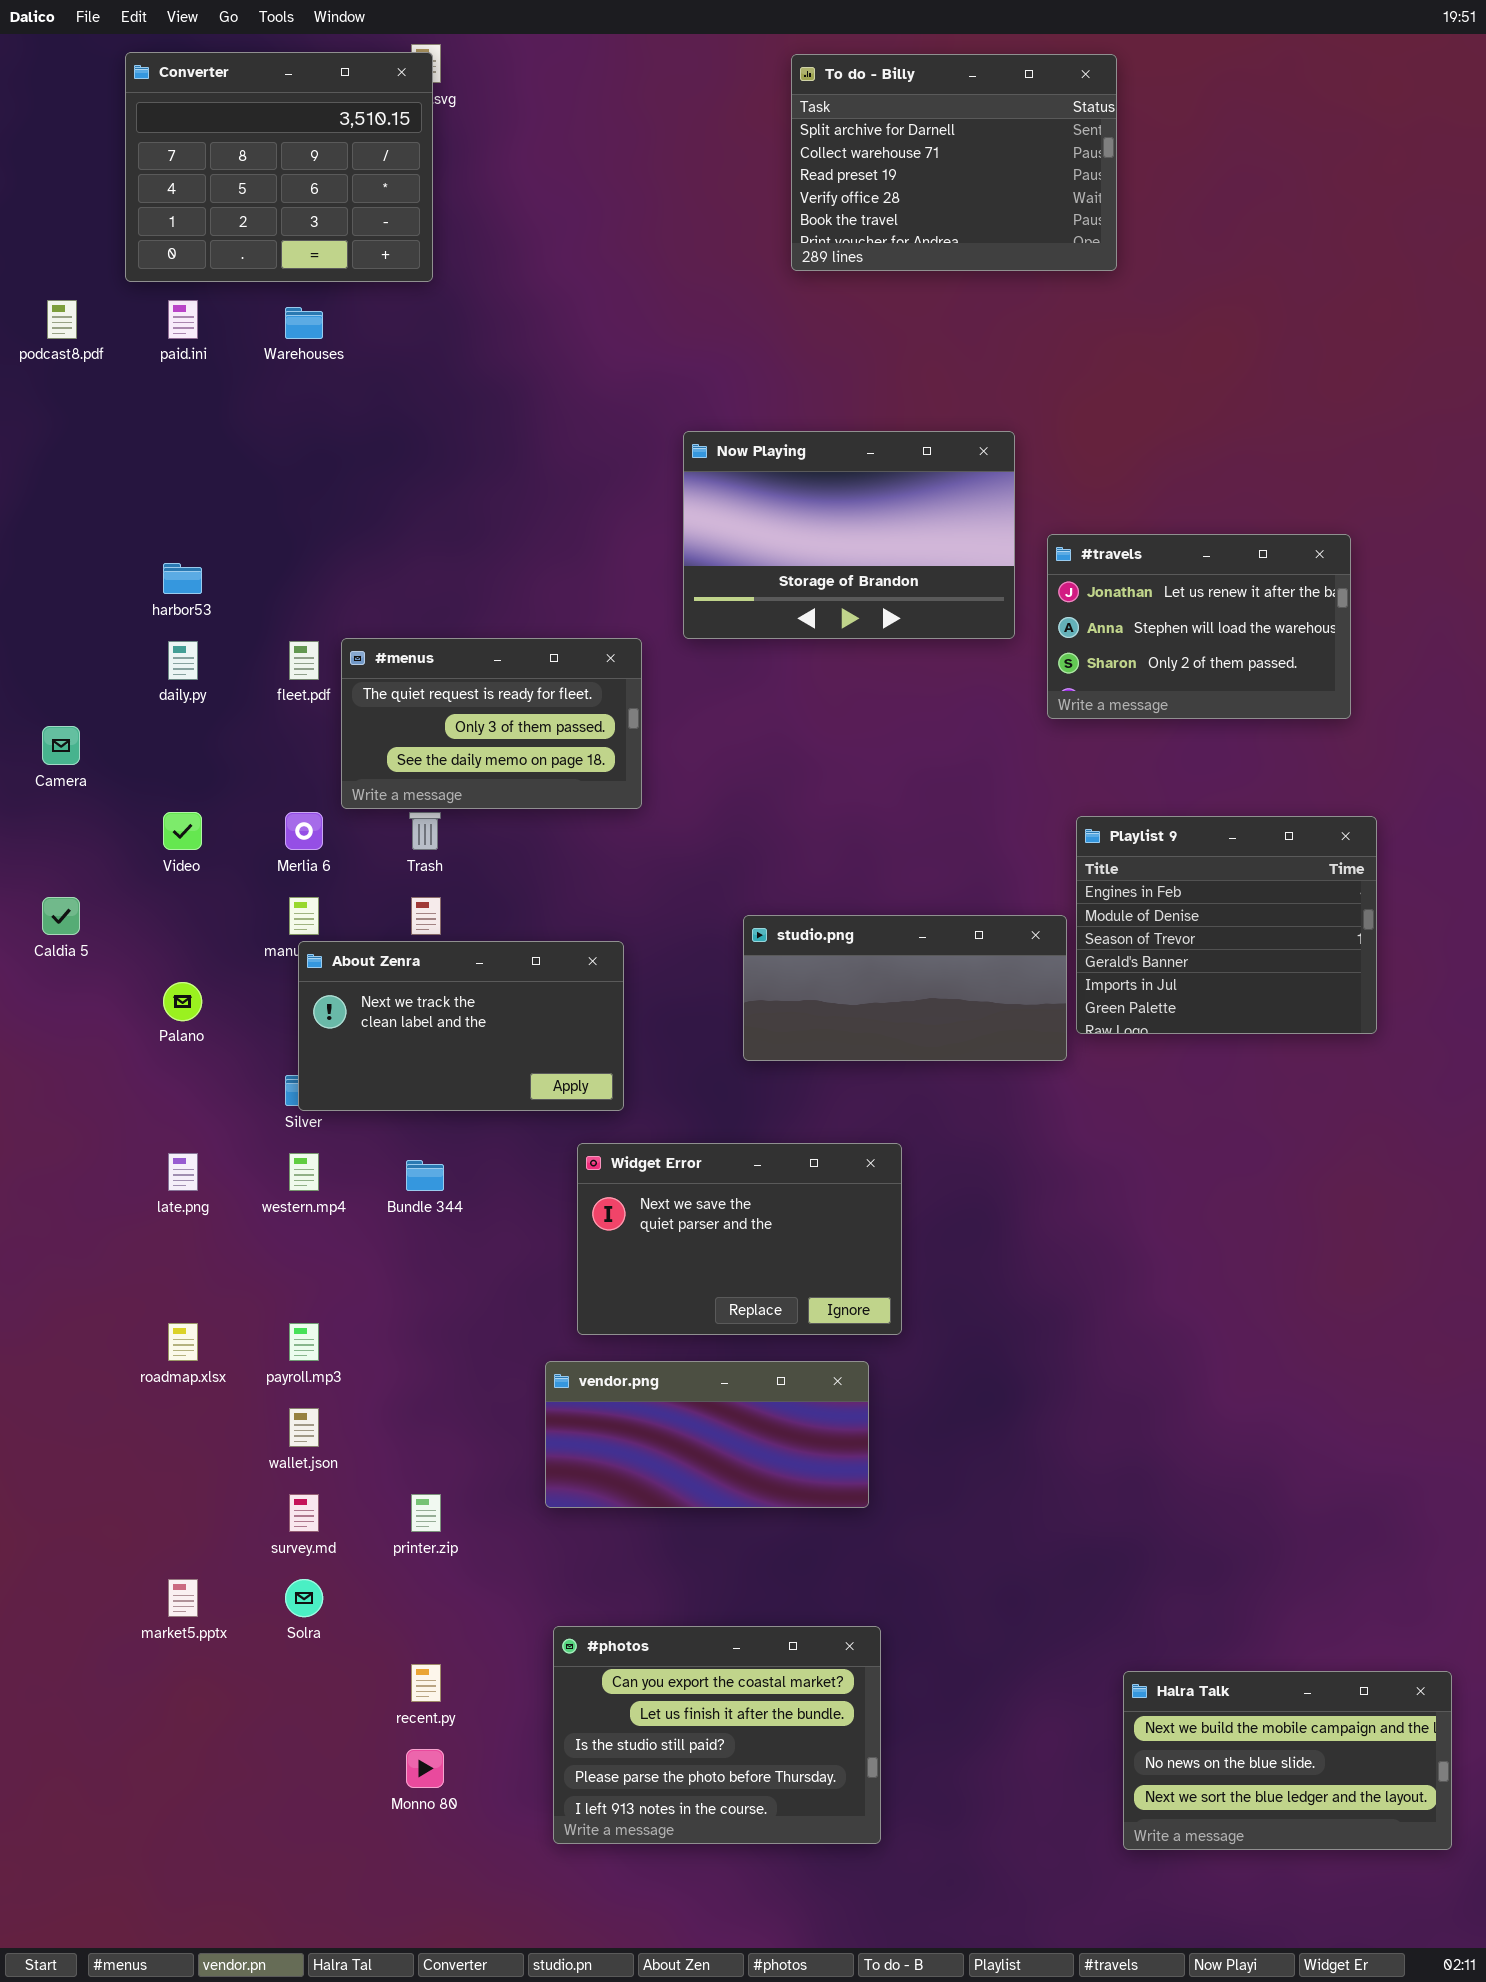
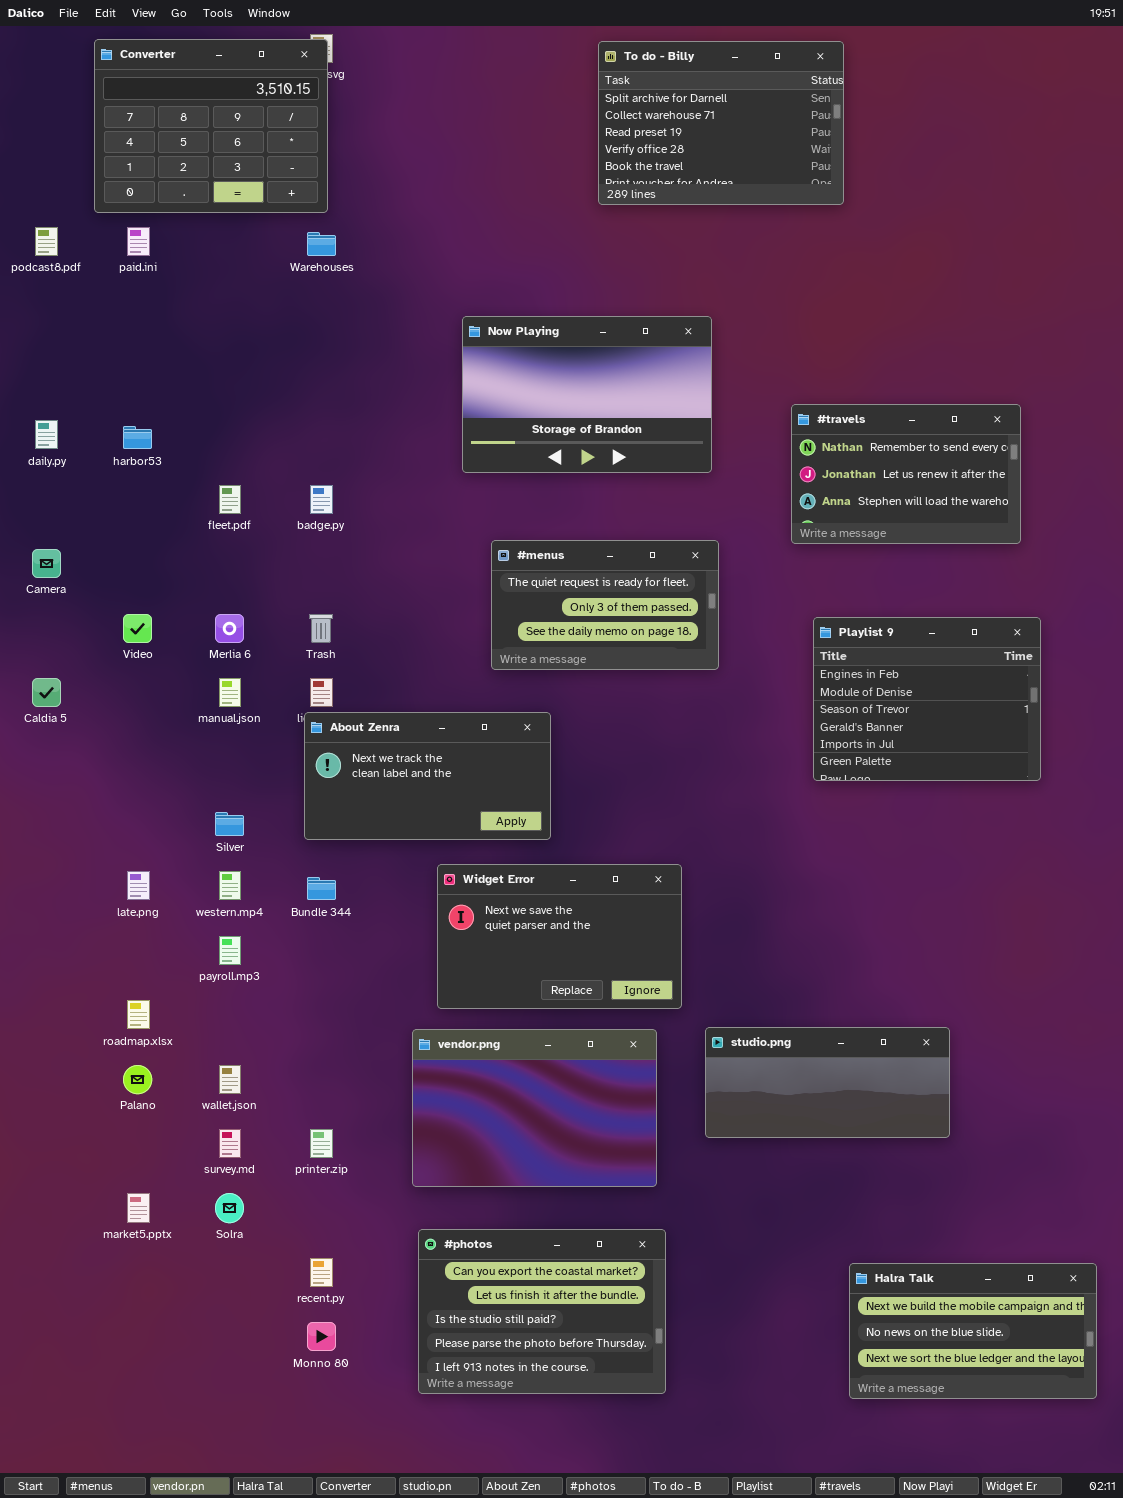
Warehouses: [285,307,323,339] -> [307,232,336,256], moved
Now Playing: [683,431,1015,639] -> [462,316,712,473], moved
#travels: [1047,534,1351,719] -> [791,404,1021,544], scrolled up 1 row
#menus: [341,638,642,809] -> [491,540,719,670], moved
daily.py: [168,641,198,680] -> [35,420,58,449], moved
studio.png: [743,915,1067,1061] -> [705,1027,950,1138], moved
About Zenra: [298,941,624,1111] -> [304,712,551,840], moved
Palano: [163,982,202,1021] -> [123,1065,152,1094], moved
payroll.mp3: [289,1323,319,1361] -> [219,936,241,965], moved
vendor.png: [545,1361,869,1508] -> [412,1029,657,1187], resized

